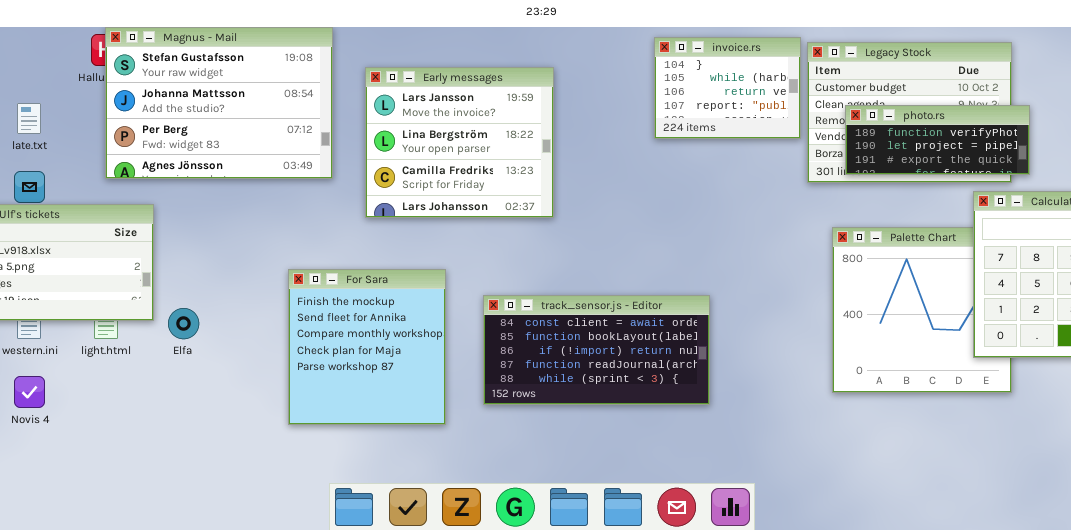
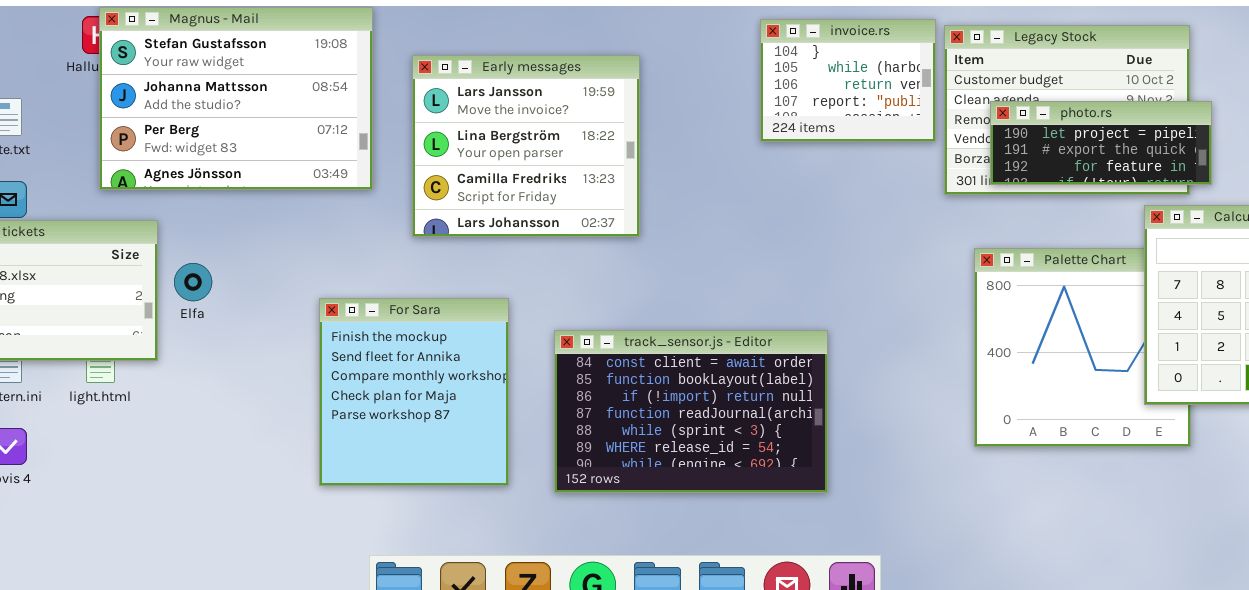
photo.rs: [845,105,1030,175] -> [990,101,1212,185], scrolled down 1 row
track_sensor.js - Editor: [483,295,710,405] -> [554,330,828,493], resized
Elfa: [168,308,199,339] -> [174,263,212,301], moved

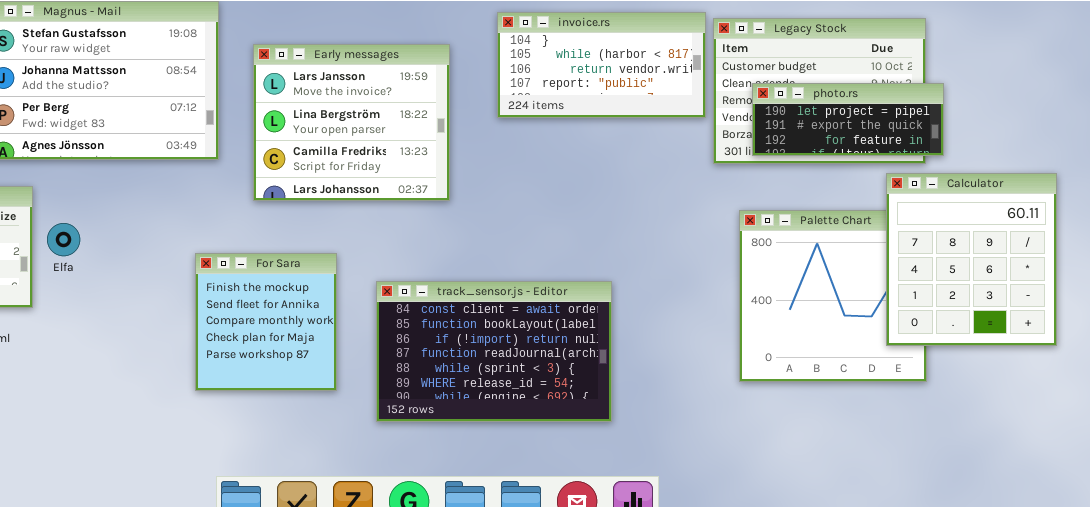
invoice.rs: [760,19,936,142] -> [497,12,706,118], resized
For Sara: [319,298,509,486] -> [195,253,337,391], resized

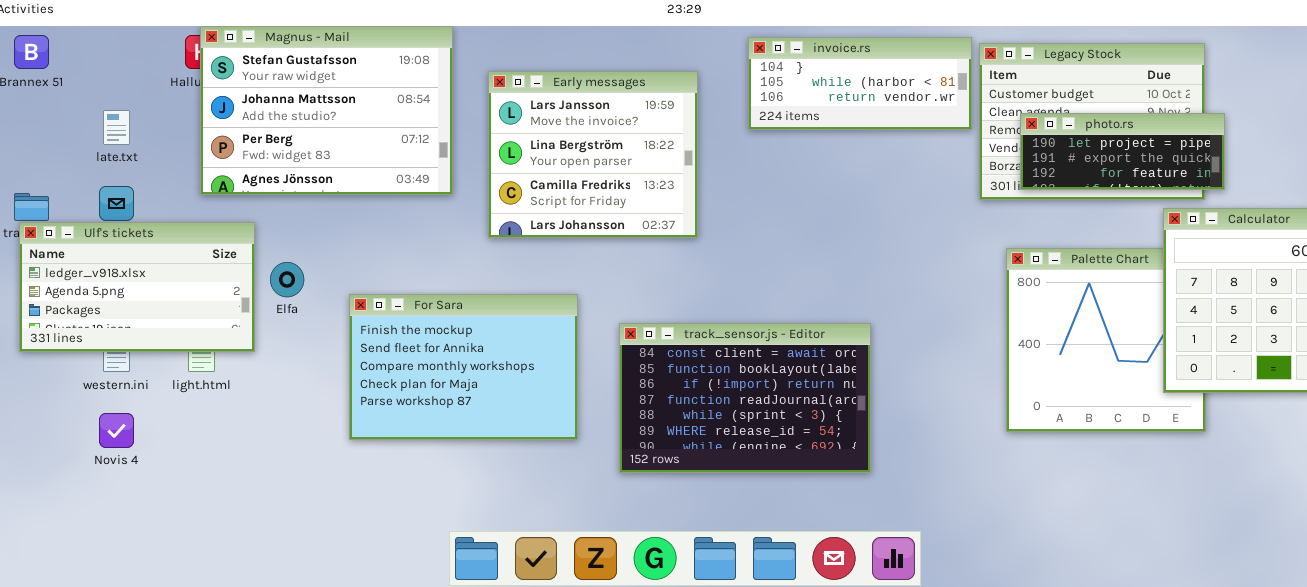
invoice.rs: [497,12,706,118] -> [748,37,972,130], resized
For Sara: [195,253,337,391] -> [349,294,578,440], resized

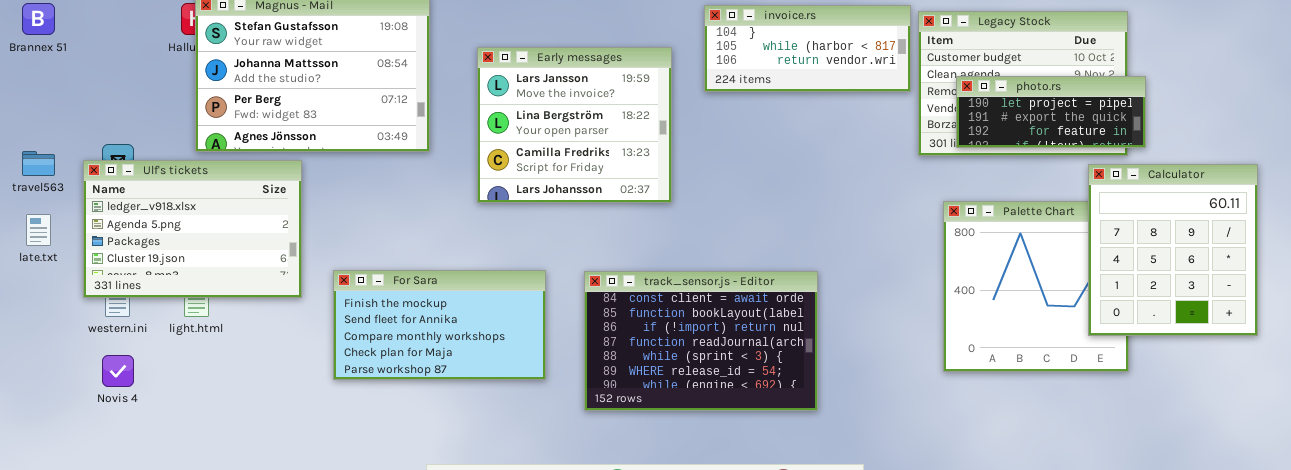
Early messages: [488,71,698,238] -> [477,47,672,203], moved
late.txt: [103,110,130,145] -> [26,214,51,246], moved
Ulf's tickets: [19,222,255,352] -> [83,160,302,298], moved, resized
For Sara: [349,294,578,440] -> [333,270,546,380], resized

